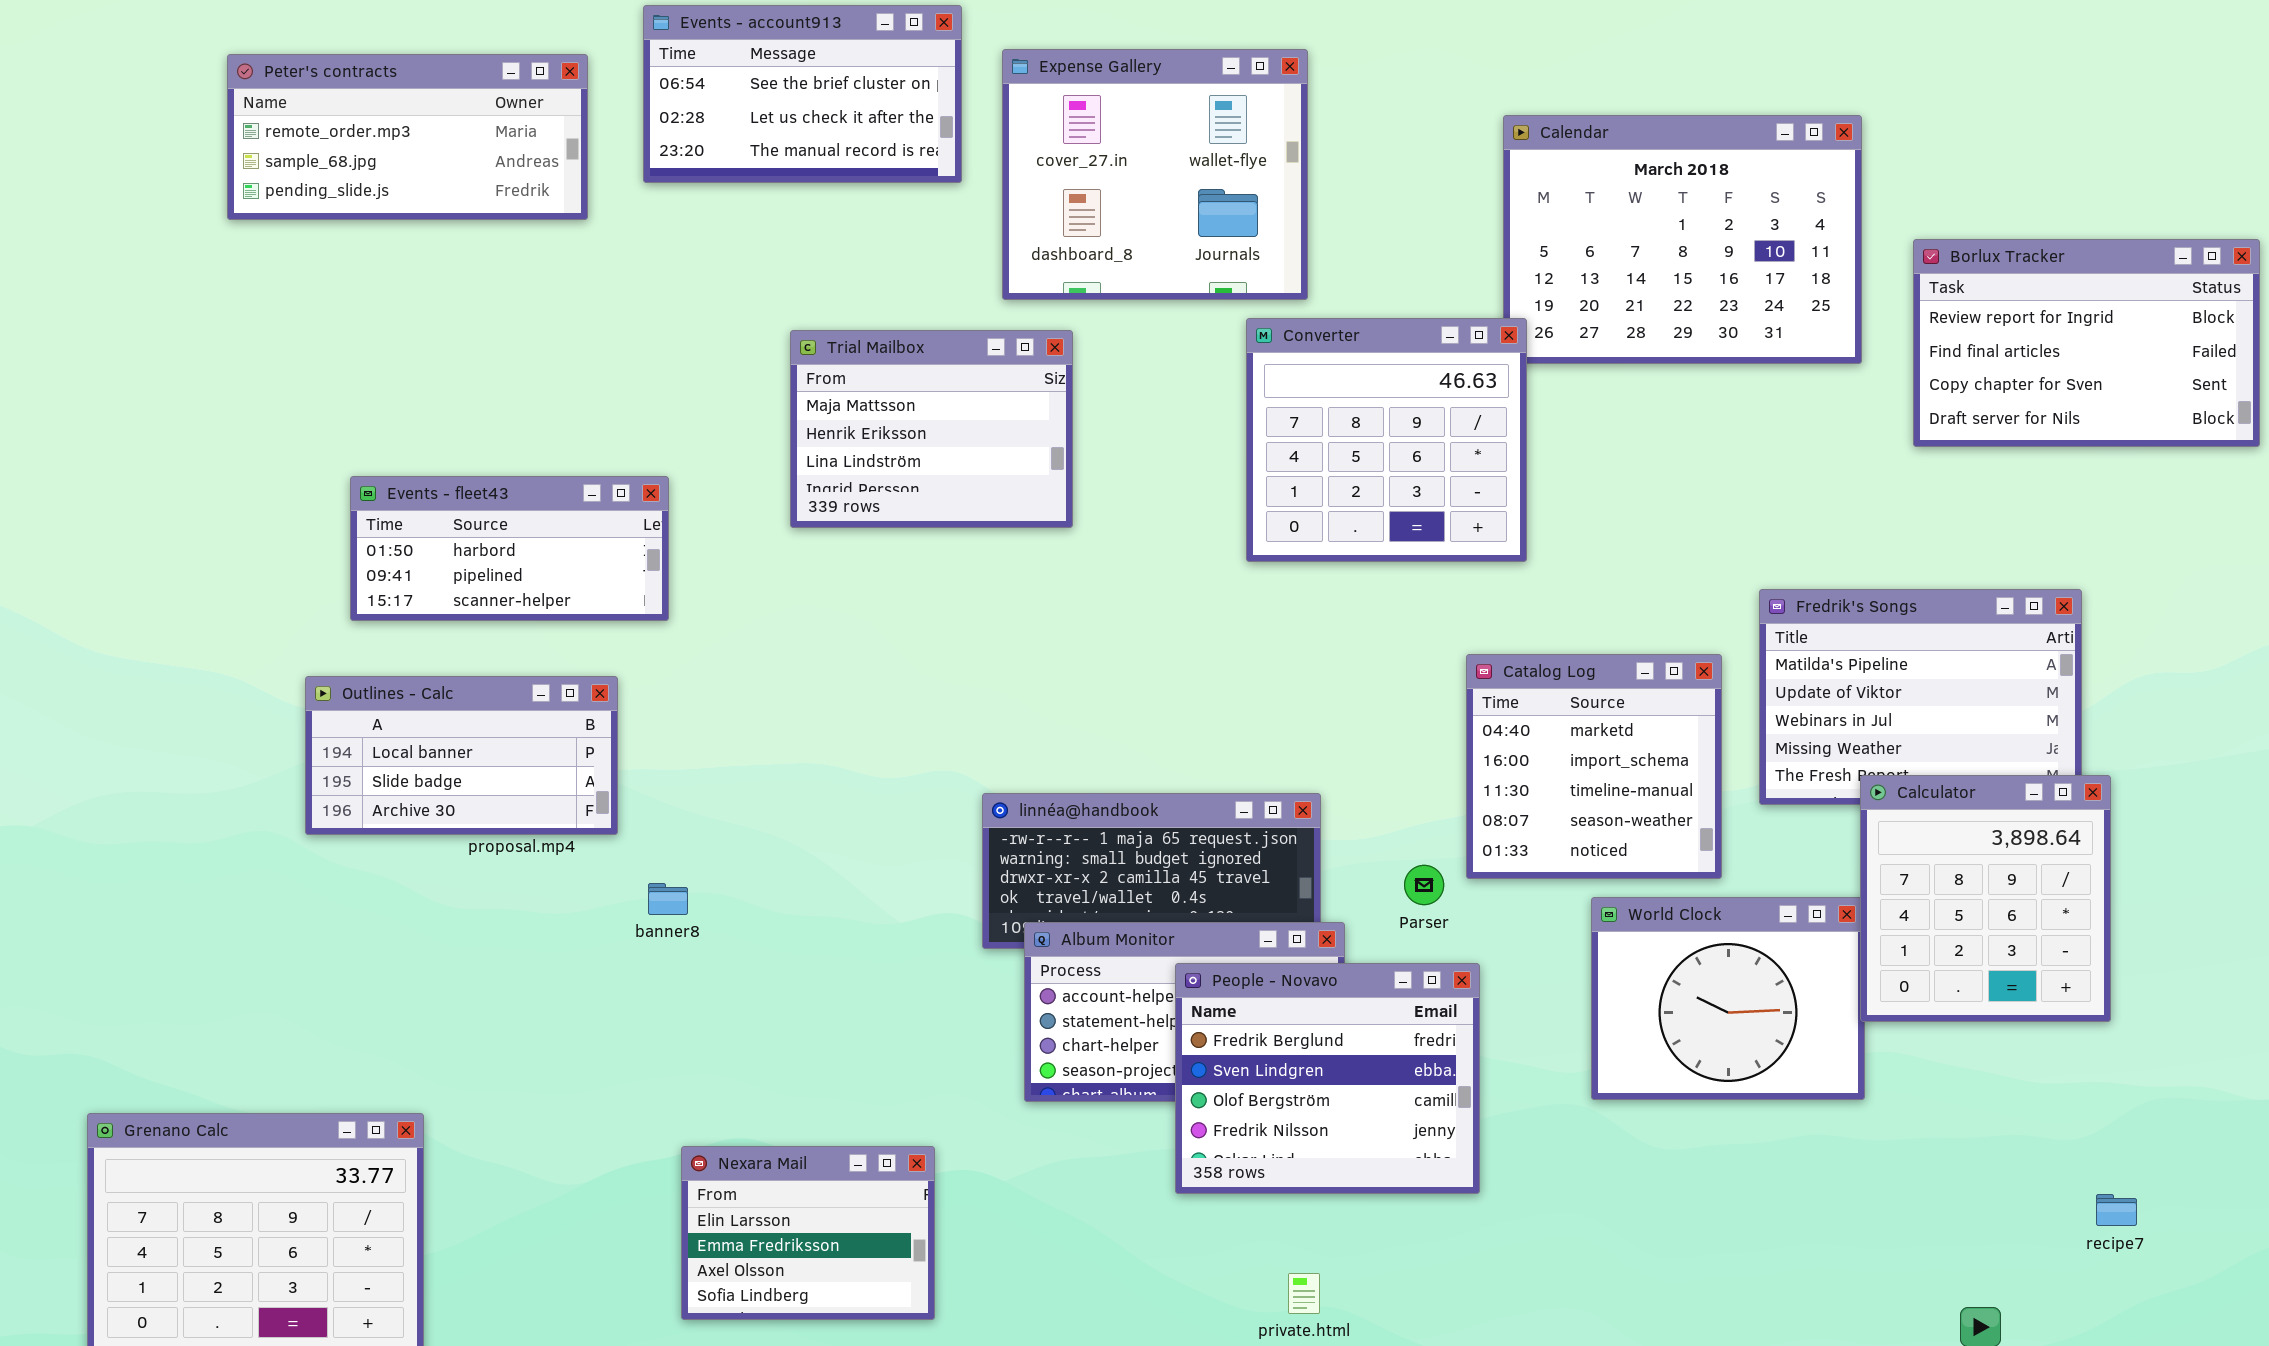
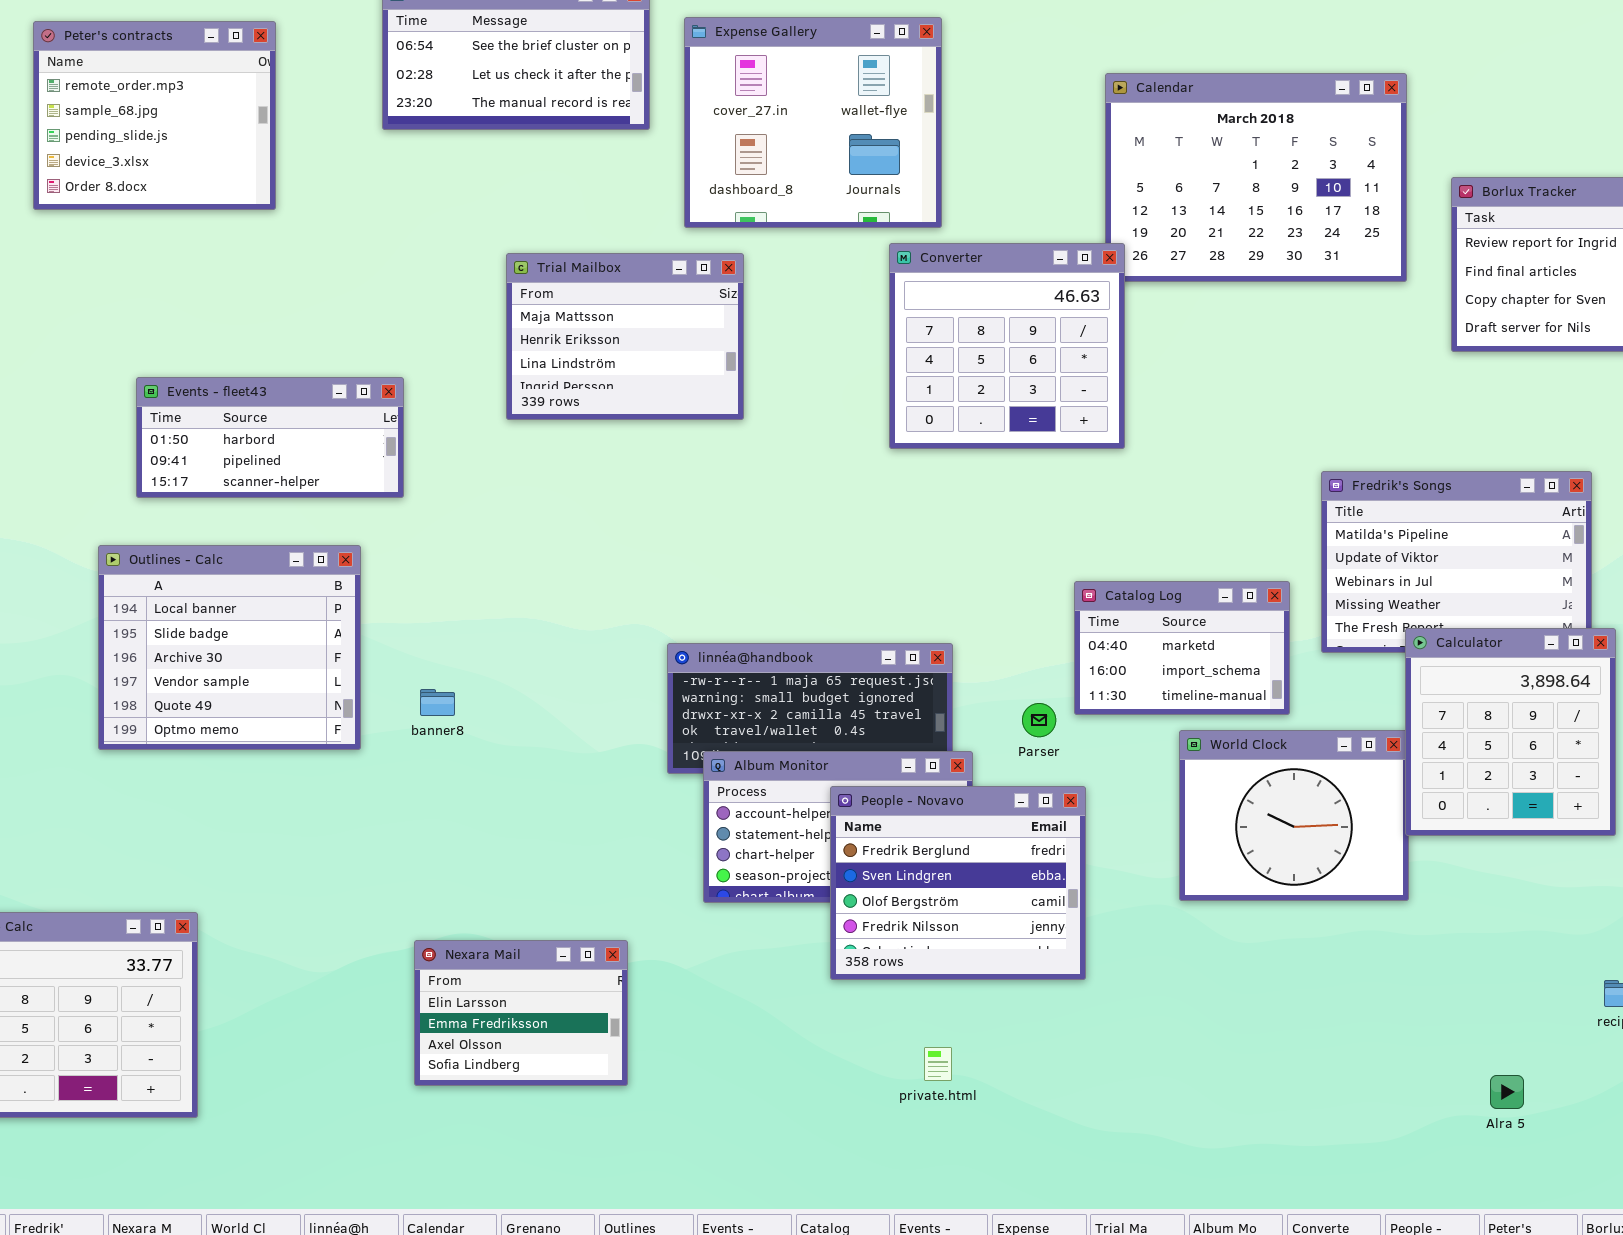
Peter's contracts: [227,54,588,220] -> [33,21,276,210], resized
Catalog Log: [1466,654,1722,879] -> [1074,581,1290,715], resized
Outlines - Calc: [305,676,618,835] -> [98,545,361,750], resized
banner8: [648,883,688,915] -> [420,689,455,716], moved

